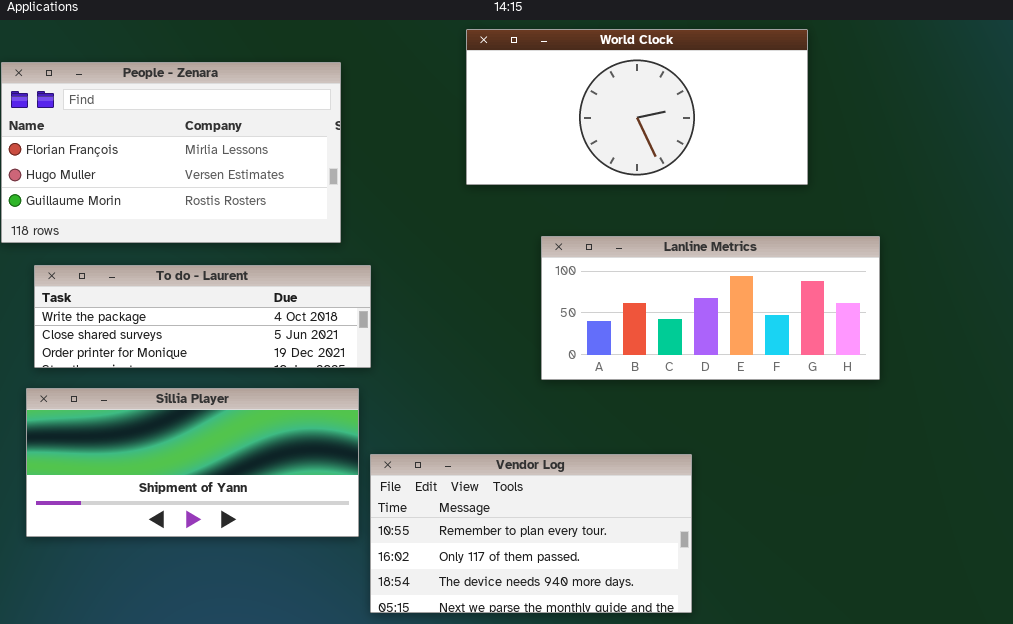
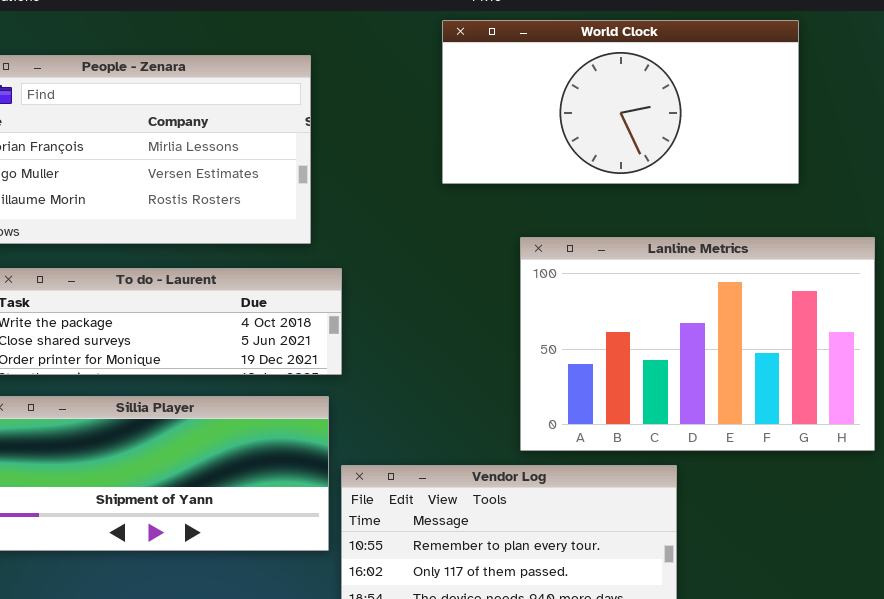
Lanline Metrics: [541,236,880,380] -> [520,237,875,451], resized

